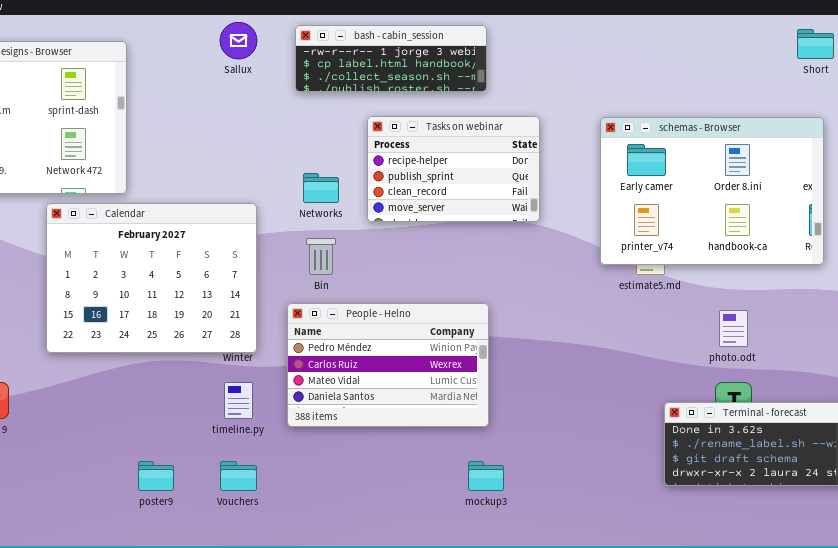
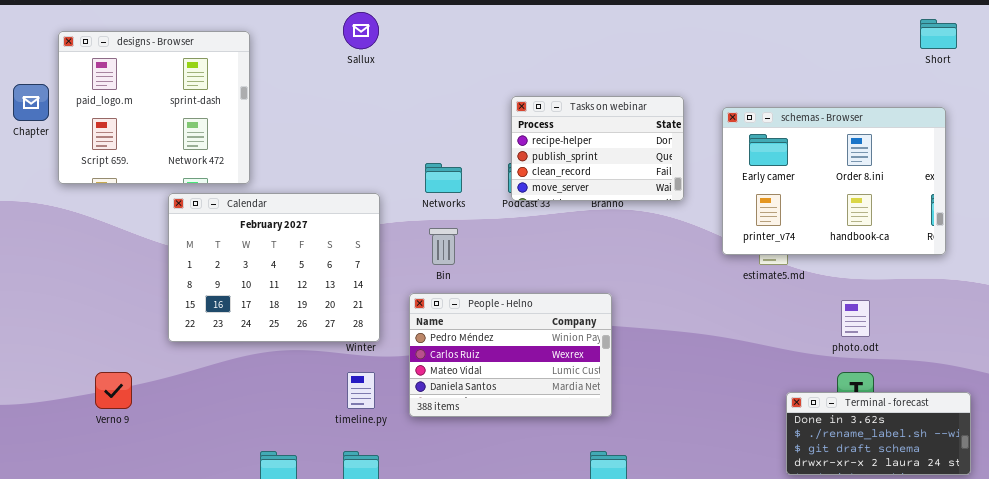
bash - cabin_session: [295,25,487,92] -> none, closed
Tasks on webinar: [367,116,540,222] -> [511,96,684,201], moved

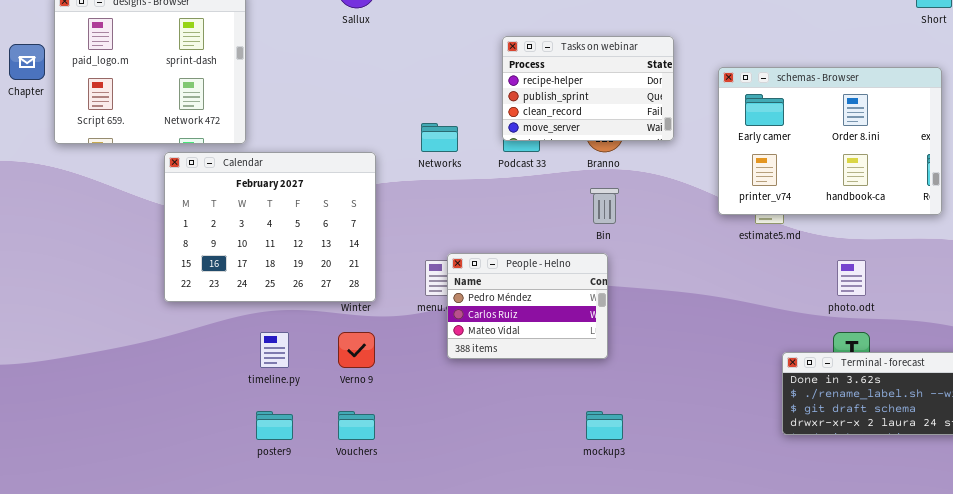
Tasks on webinar: [511,96,684,201] -> [502,36,674,141], moved
Bin: [429,228,458,265] -> [590,188,619,224], moved
People - Helno: [409,293,612,417] -> [447,253,608,359], resized
Verno 9: [95,372,132,409] -> [338,332,375,368], moved
timeline.py: [347,372,375,409] -> [260,332,289,368], moved

